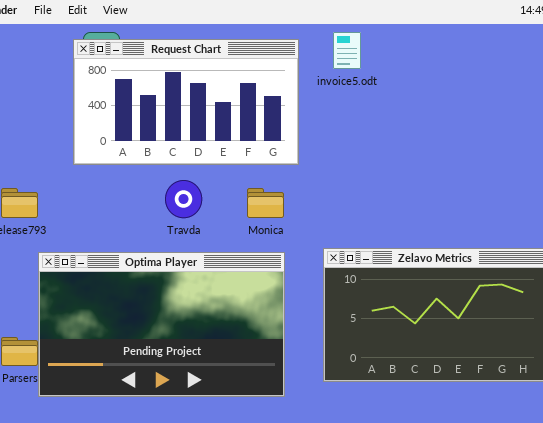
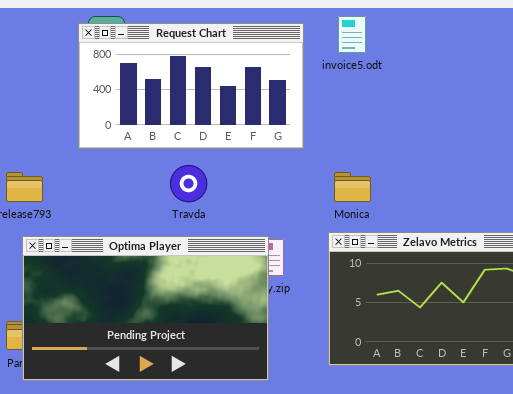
Monica: [247,188,284,218] -> [334,172,371,202], moved
Optima Player: [38,252,285,397] -> [22,236,269,381], moved

